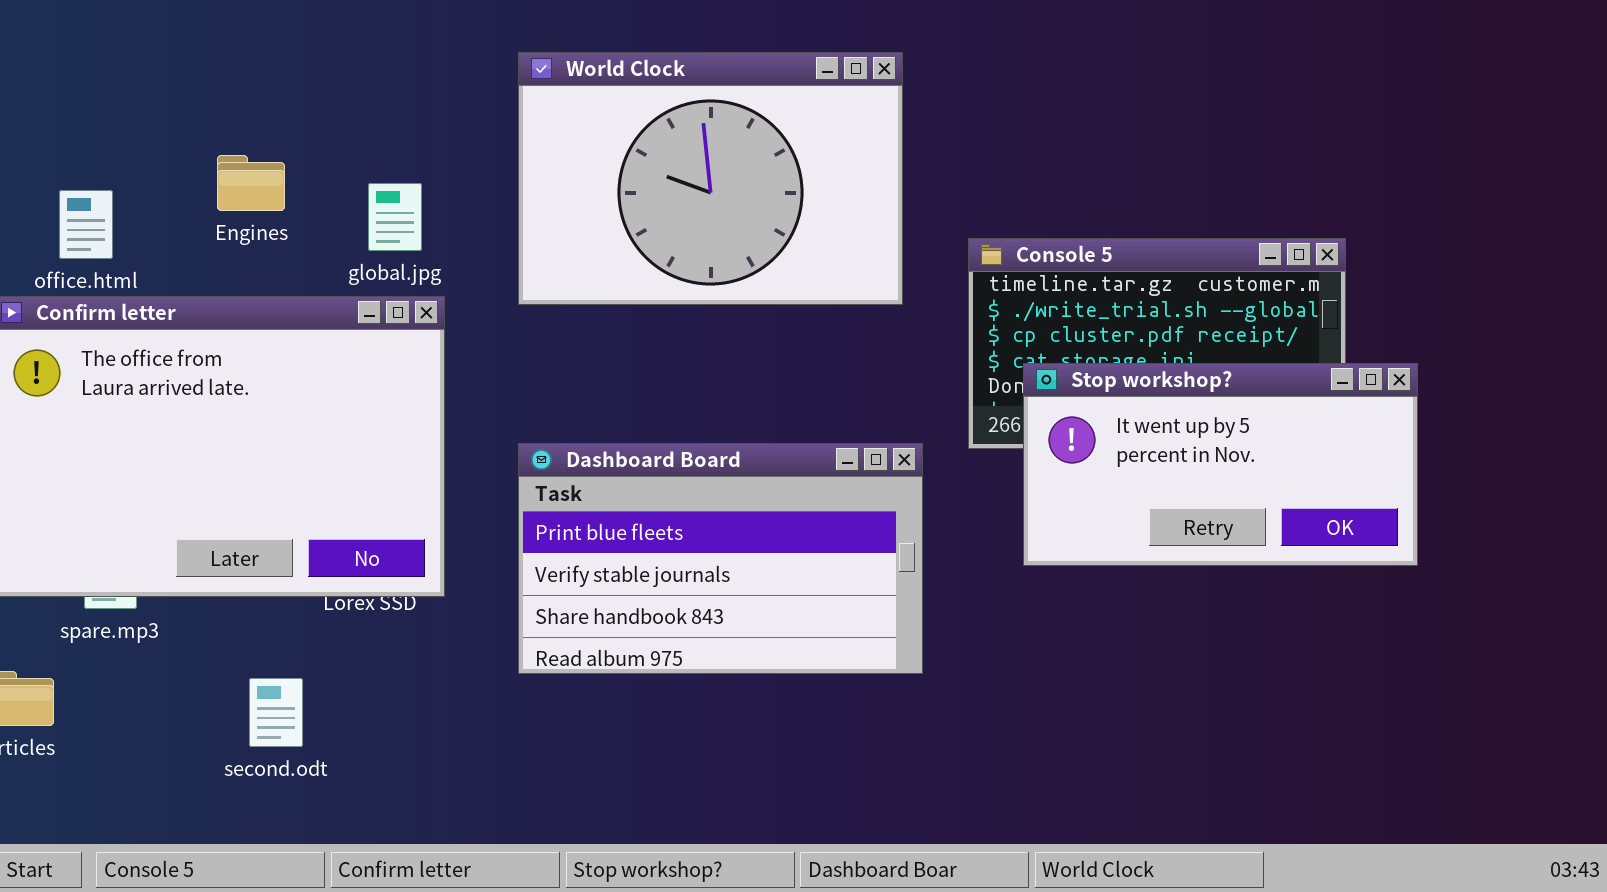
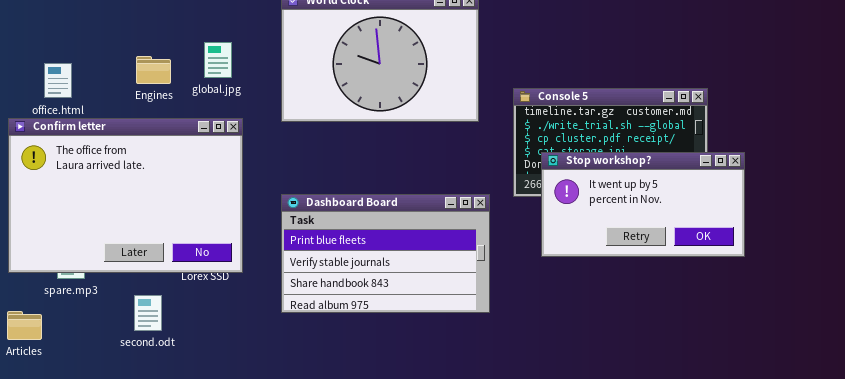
Engines: [217,155,285,211] -> [136,56,171,84], moved
global.jpg: [368,183,422,251] -> [204,42,232,78], moved
second.odt: [249,678,303,747] -> [134,295,162,331], moved

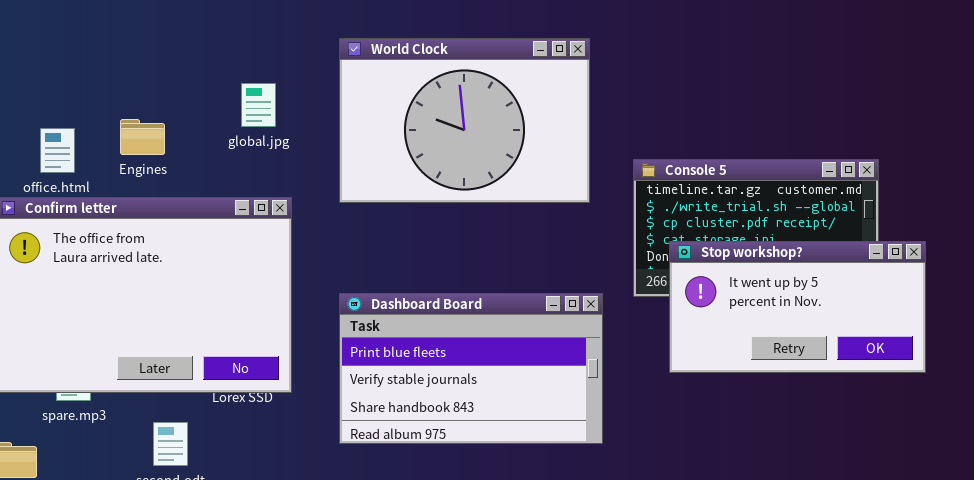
global.jpg: [204,42,232,78] -> [241,83,276,127], moved
Engines: [136,56,171,84] -> [120,119,165,155], moved

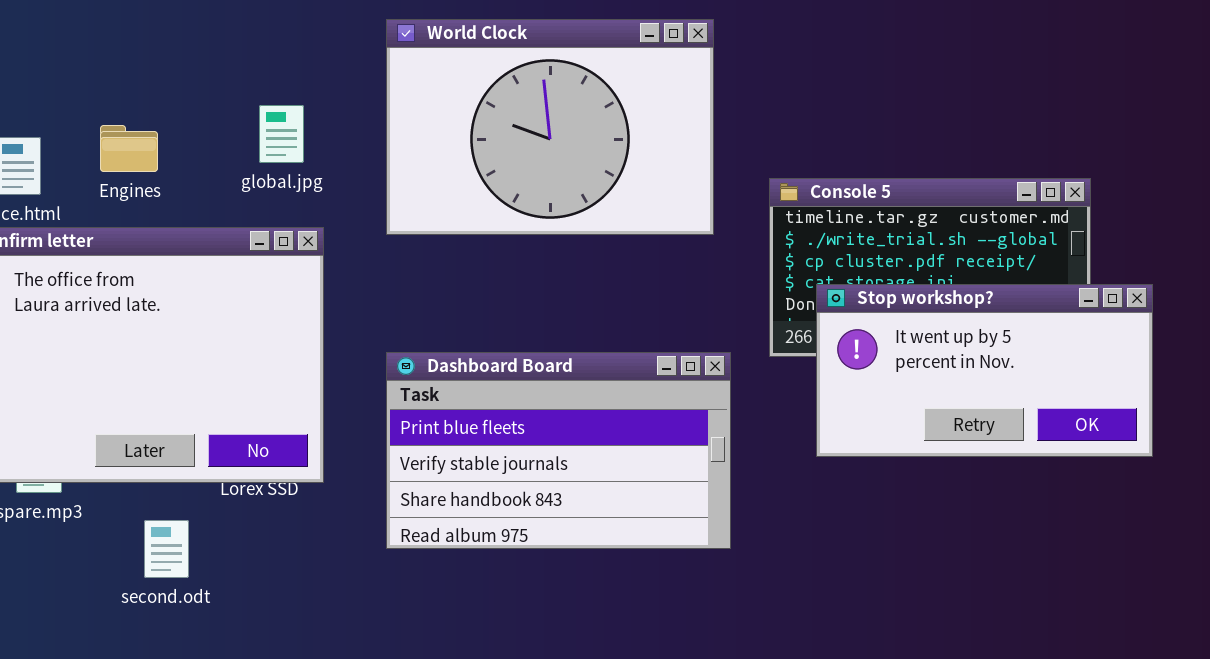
global.jpg: [241,83,276,127] -> [259,105,304,163], moved

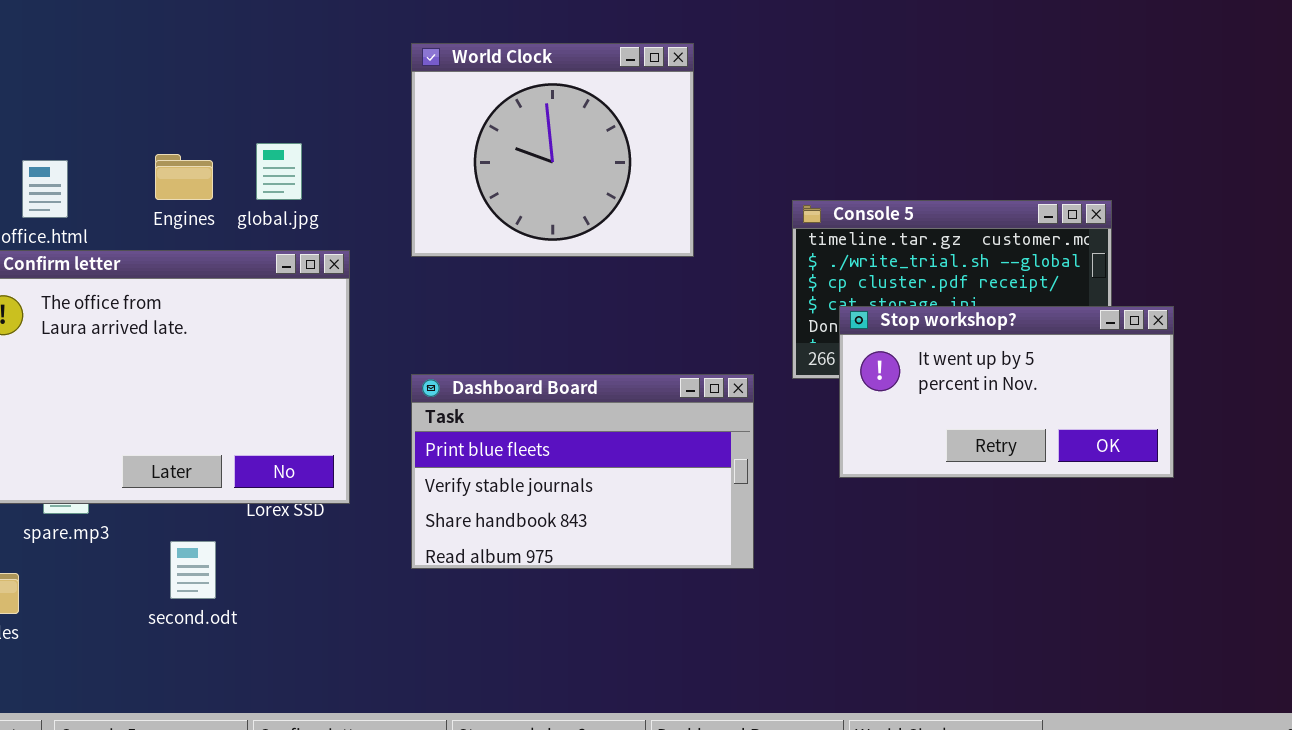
World Clock: [386,19,714,235] -> [411,43,694,257], resized
global.jpg: [259,105,304,163] -> [256,143,302,200], moved
Engines: [100,125,158,172] -> [155,154,213,200], moved

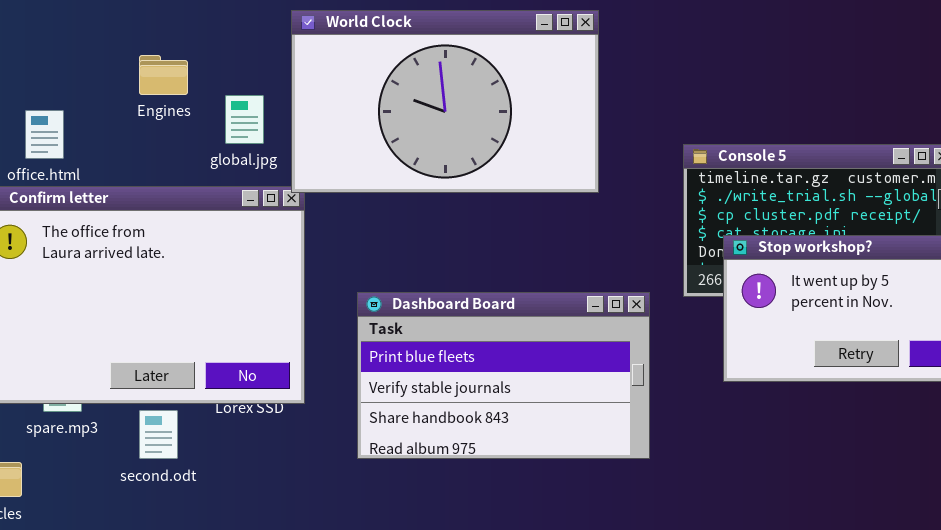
World Clock: [411,43,694,257] -> [291,10,599,193], resized
Engines: [155,154,213,200] -> [139,55,188,95], moved
second.odt: [170,541,216,599] -> [139,410,178,459], moved

